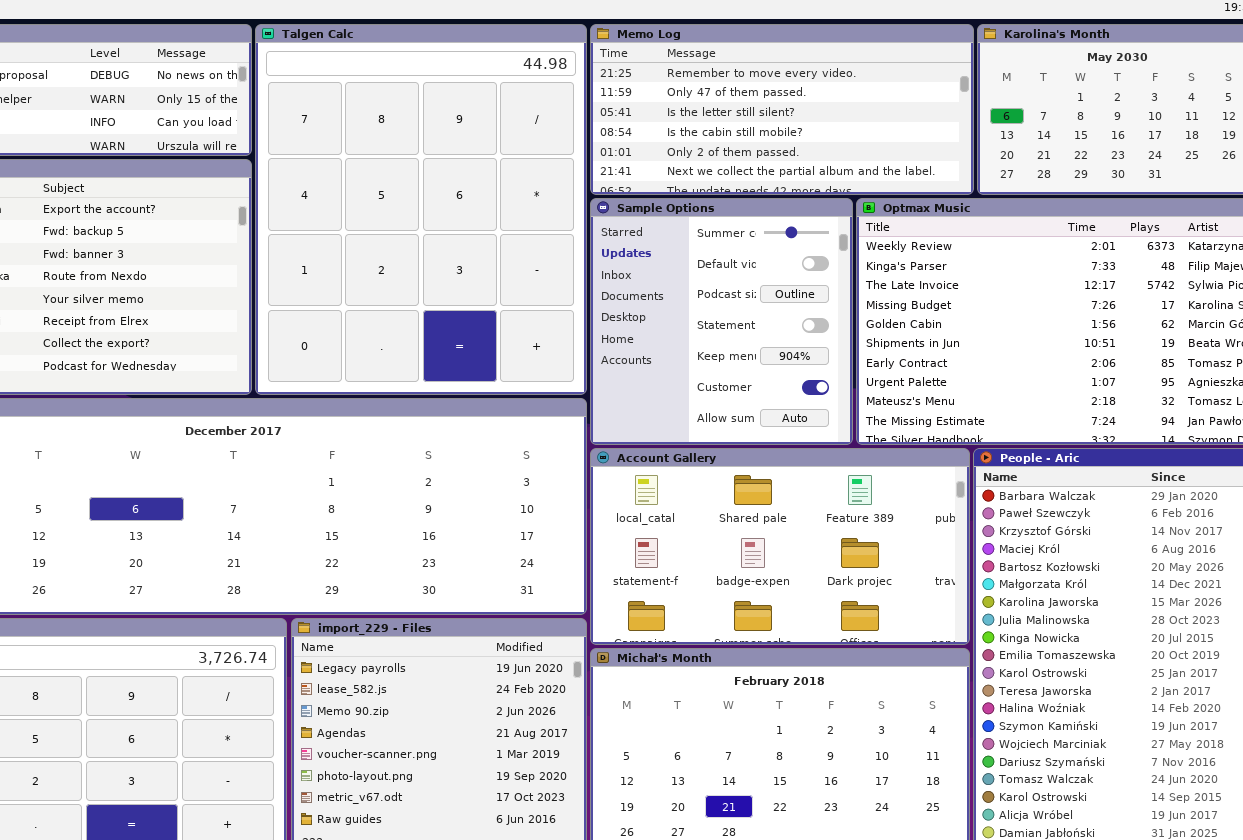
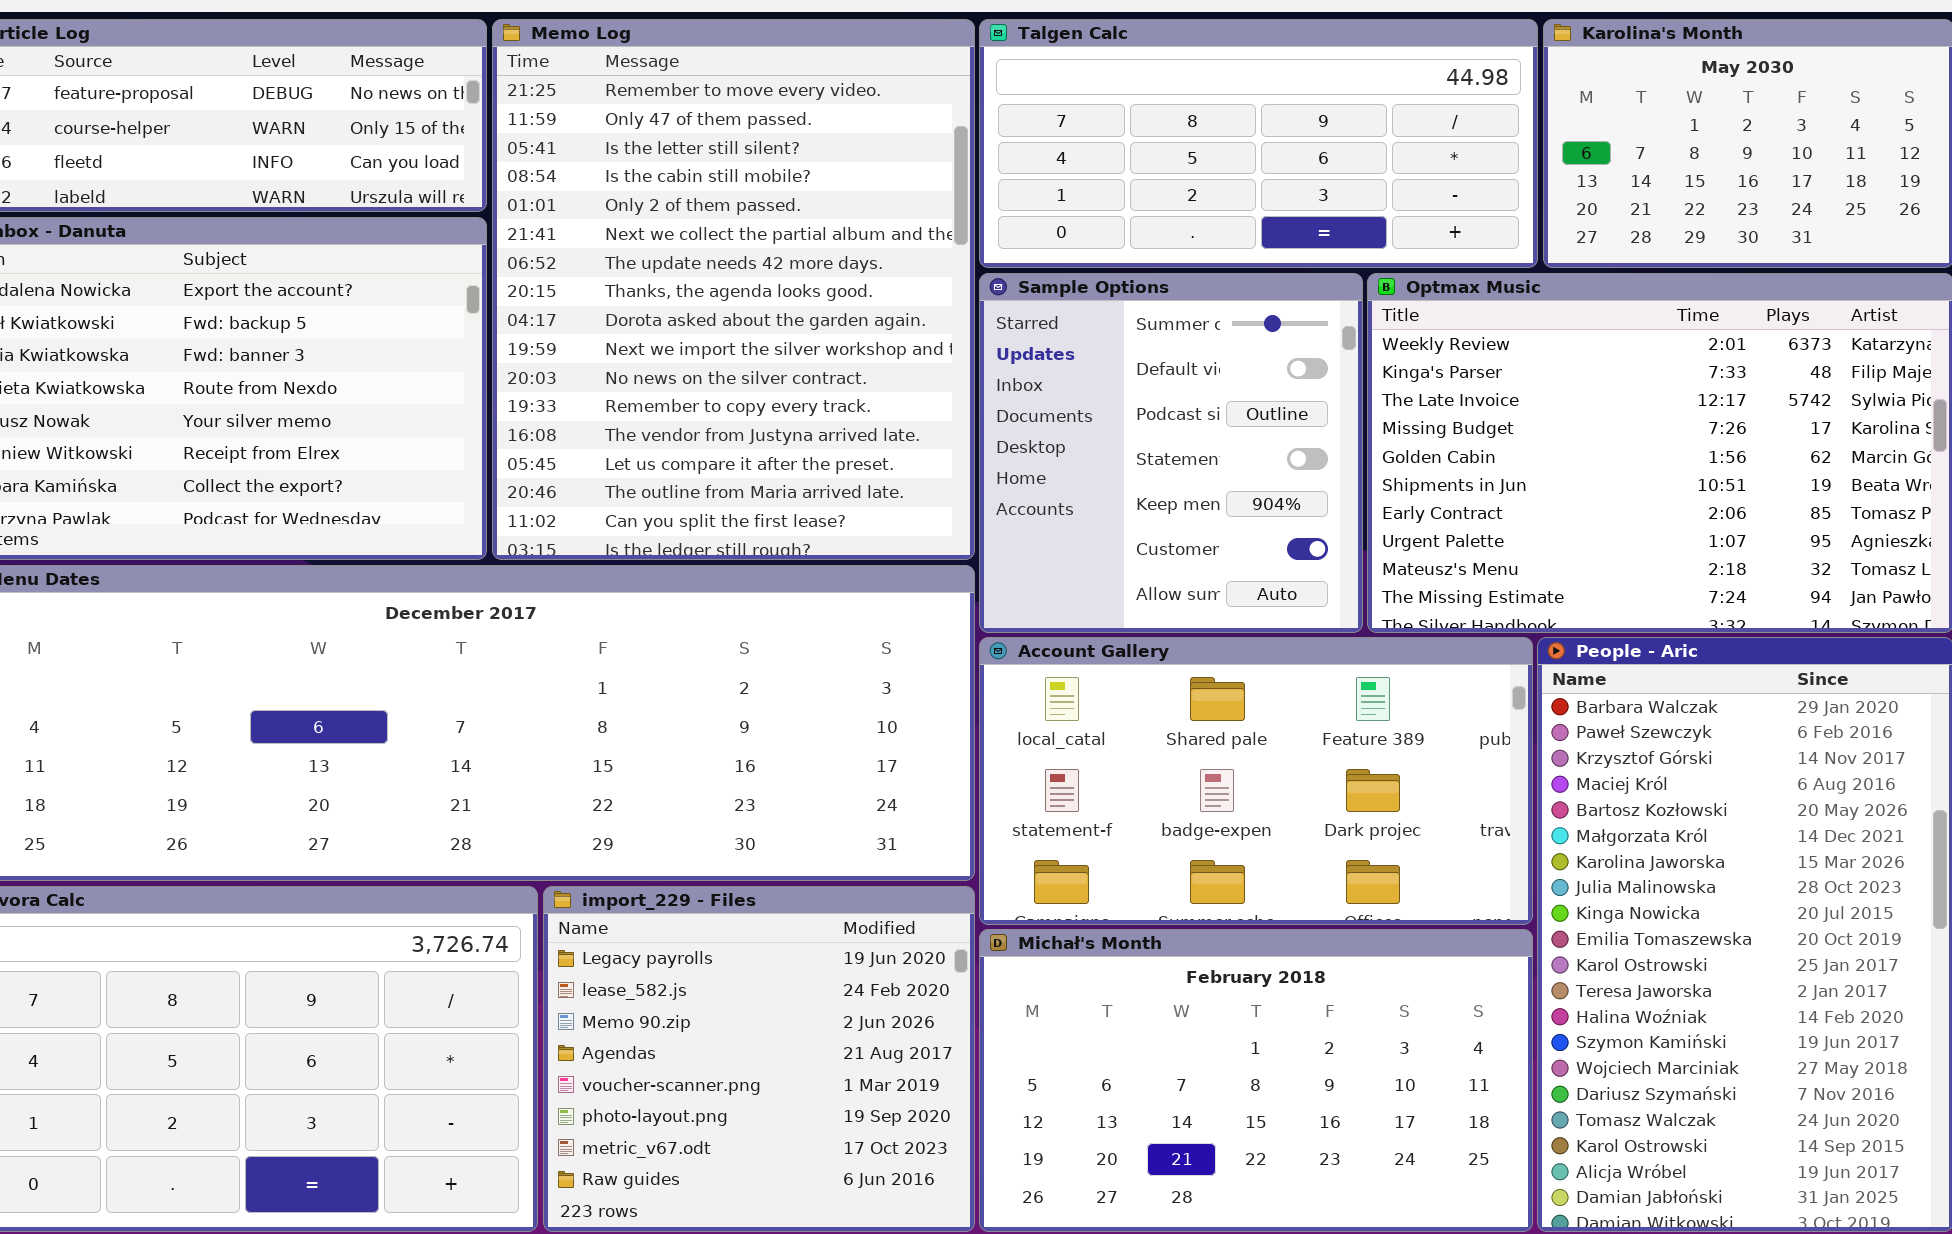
Talgen Calc: [255,24,587,395] -> [979,19,1538,268], moved, resized
Memo Log: [590,24,974,195] -> [492,19,975,560], moved, resized

